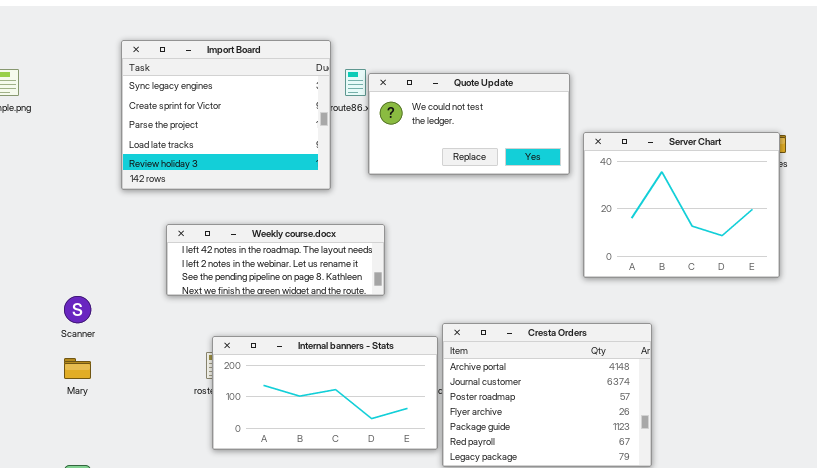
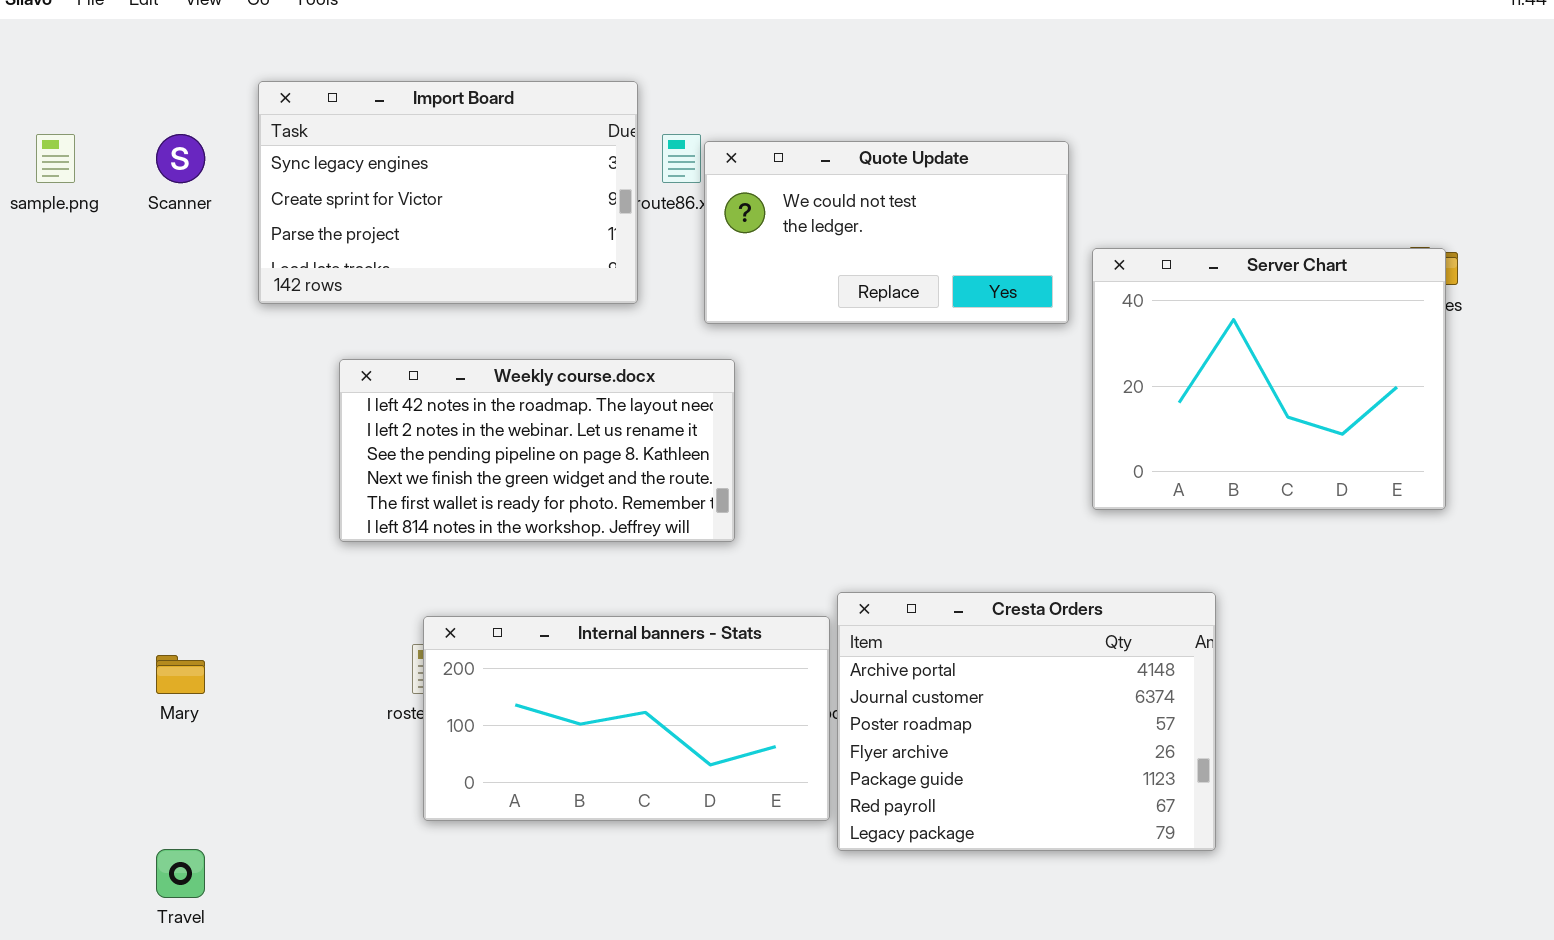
Import Board: [121,40,331,190] -> [258,81,638,304], resized
Weekly course.docx: [166,224,385,296] -> [339,359,735,542], resized
Scanner: [64,296,91,323] -> [156,134,205,183], moved

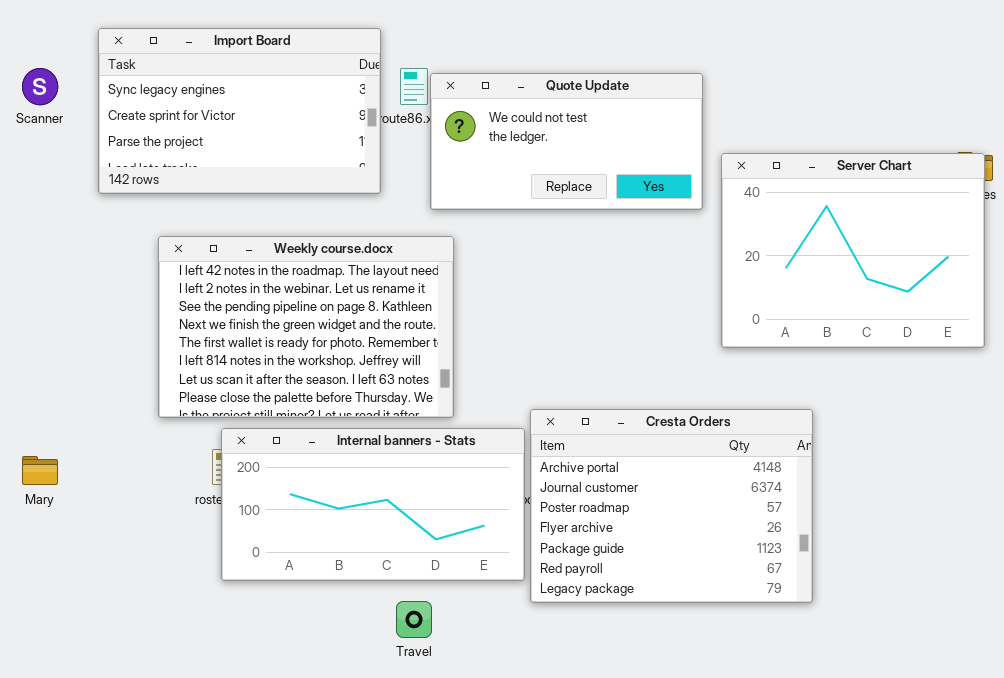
Weekly course.docx: [339,359,735,542] -> [158,236,454,418], resized
Travel: [156,849,205,898] -> [396,601,432,638], moved

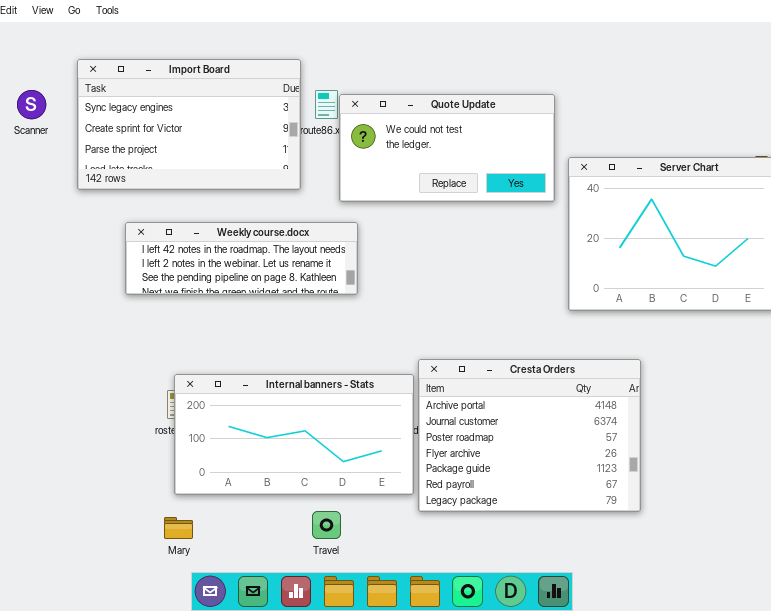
Weekly course.docx: [158,236,454,418] -> [125,222,358,295], resized
Mary: [22,456,58,485] -> [164,517,193,539], moved

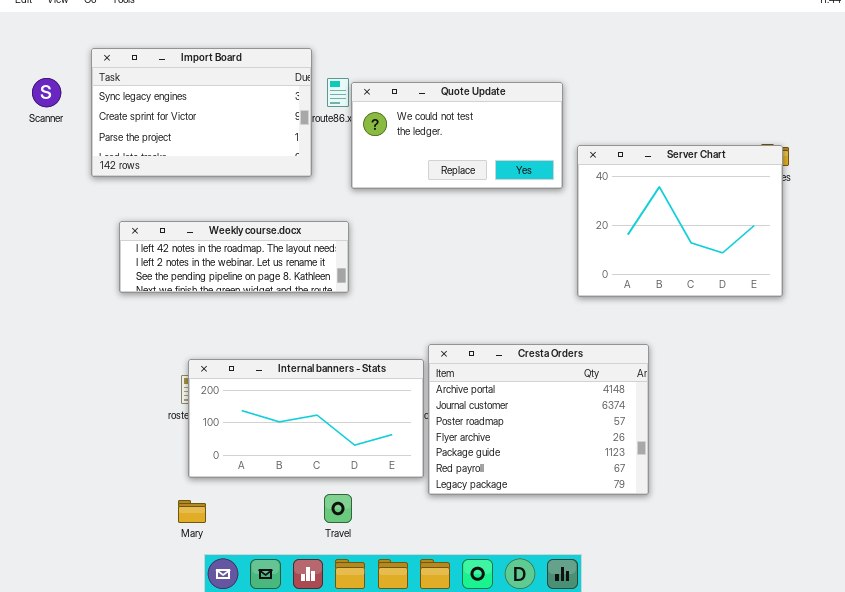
Weekly course.docx: [125,222,358,295] -> [119,221,349,293], moved

